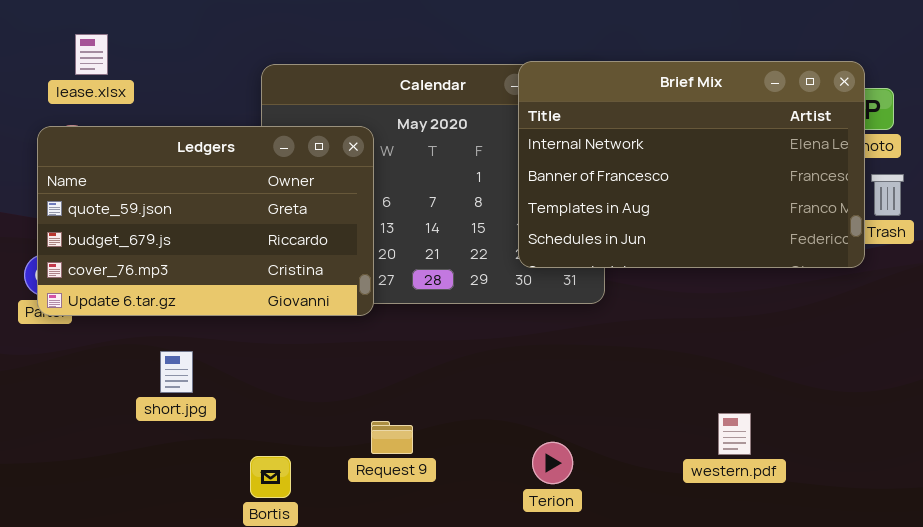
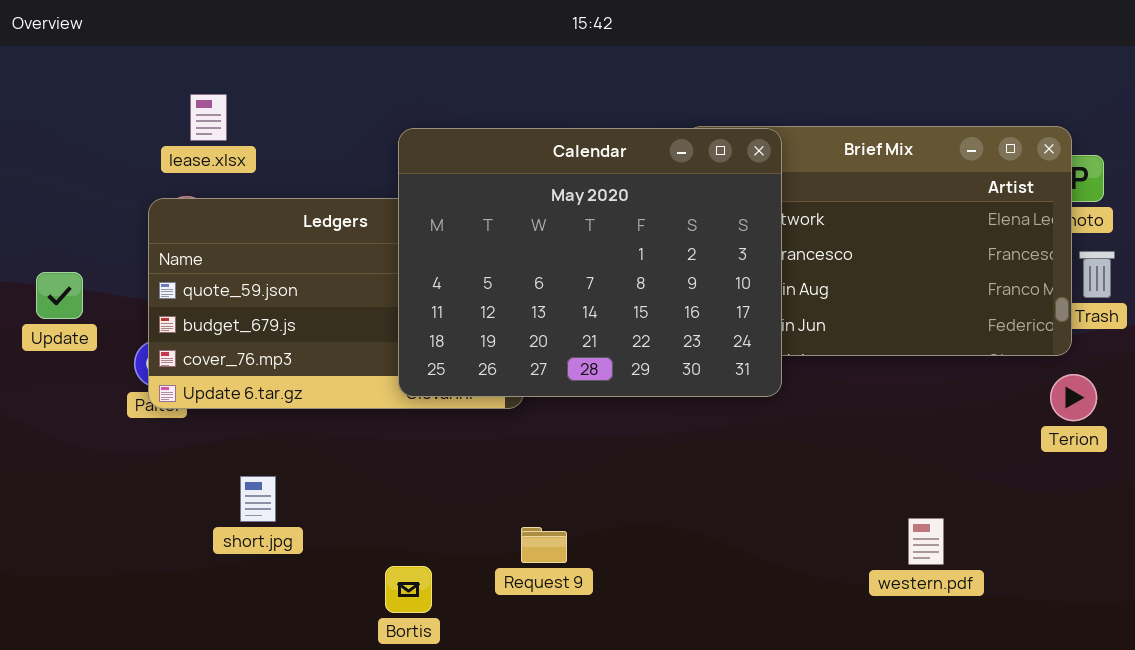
Calendar: [261,64,605,304] -> [398,128,782,397], raised
short.jpg: [160,351,193,393] -> [240,476,276,522], moved
Terion: [532,442,573,484] -> [1050,374,1097,421], moved

